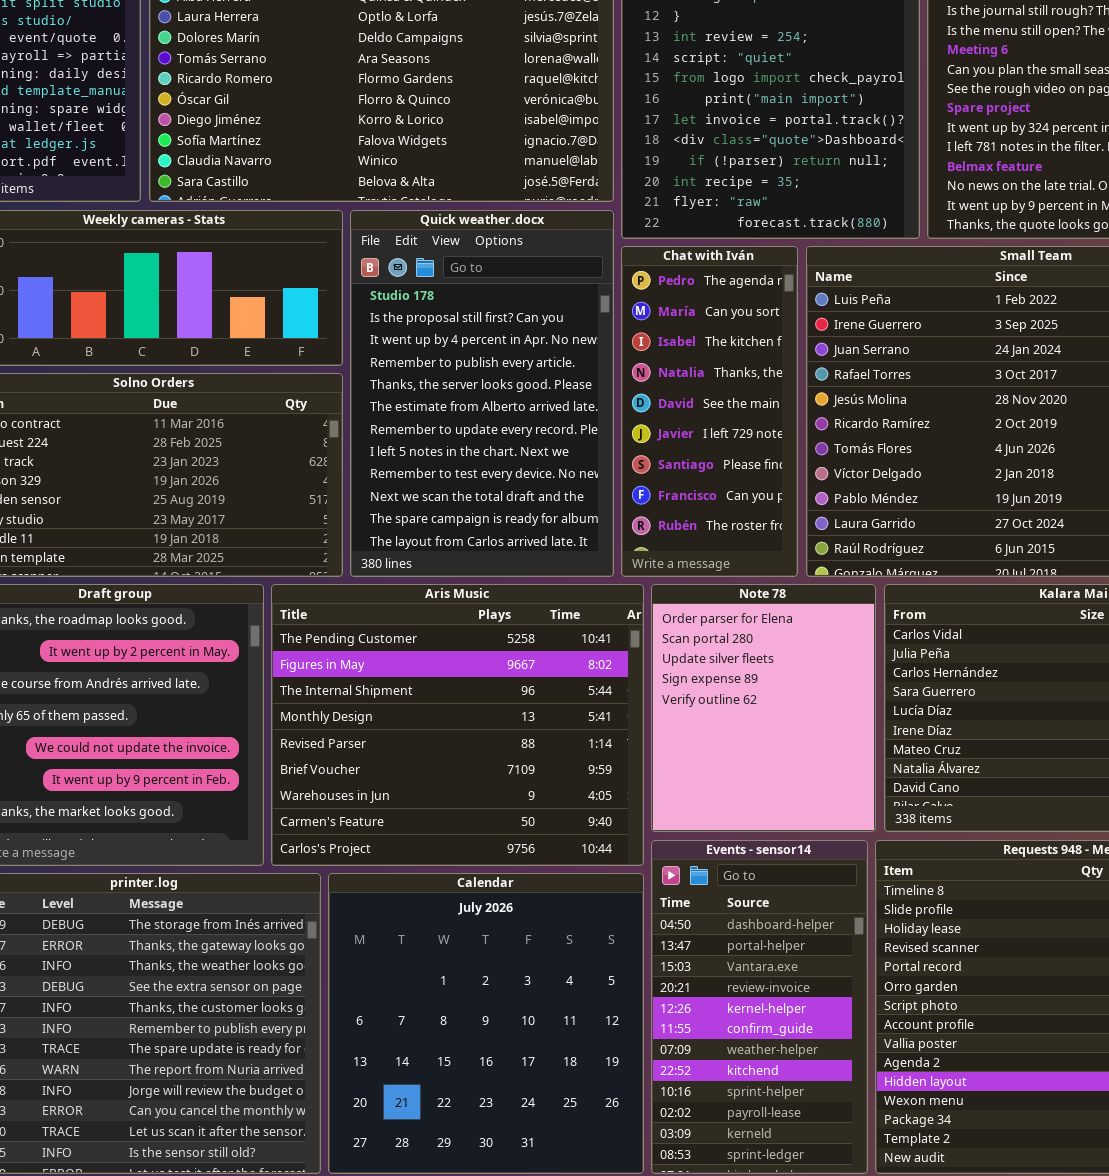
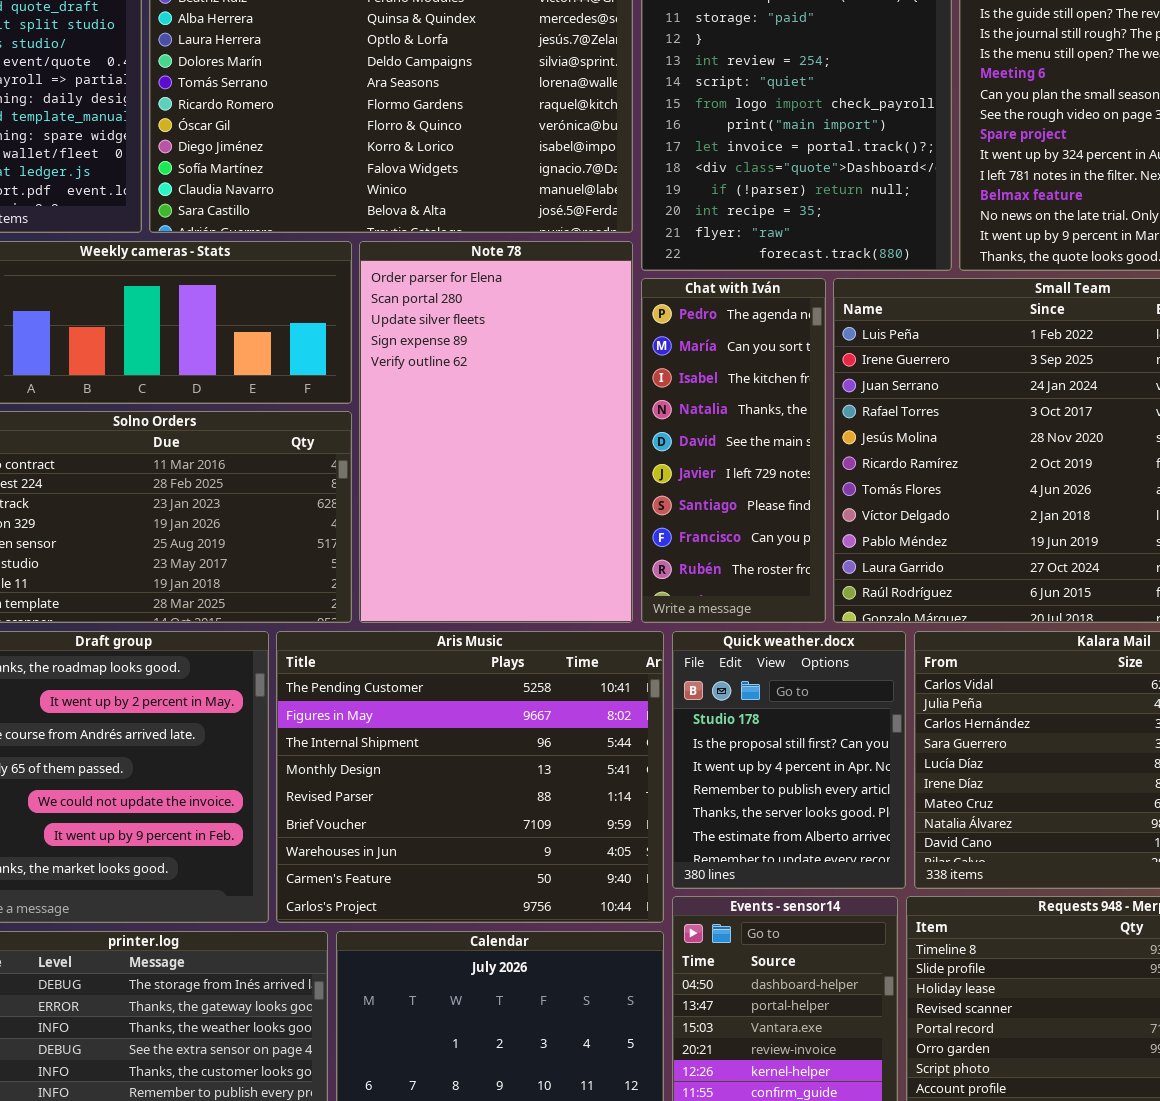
Quick weather.docx: [350,210,614,577] -> [672,631,906,889], moved, resized
Note 78: [651,584,876,832] -> [359,241,633,623], moved, resized

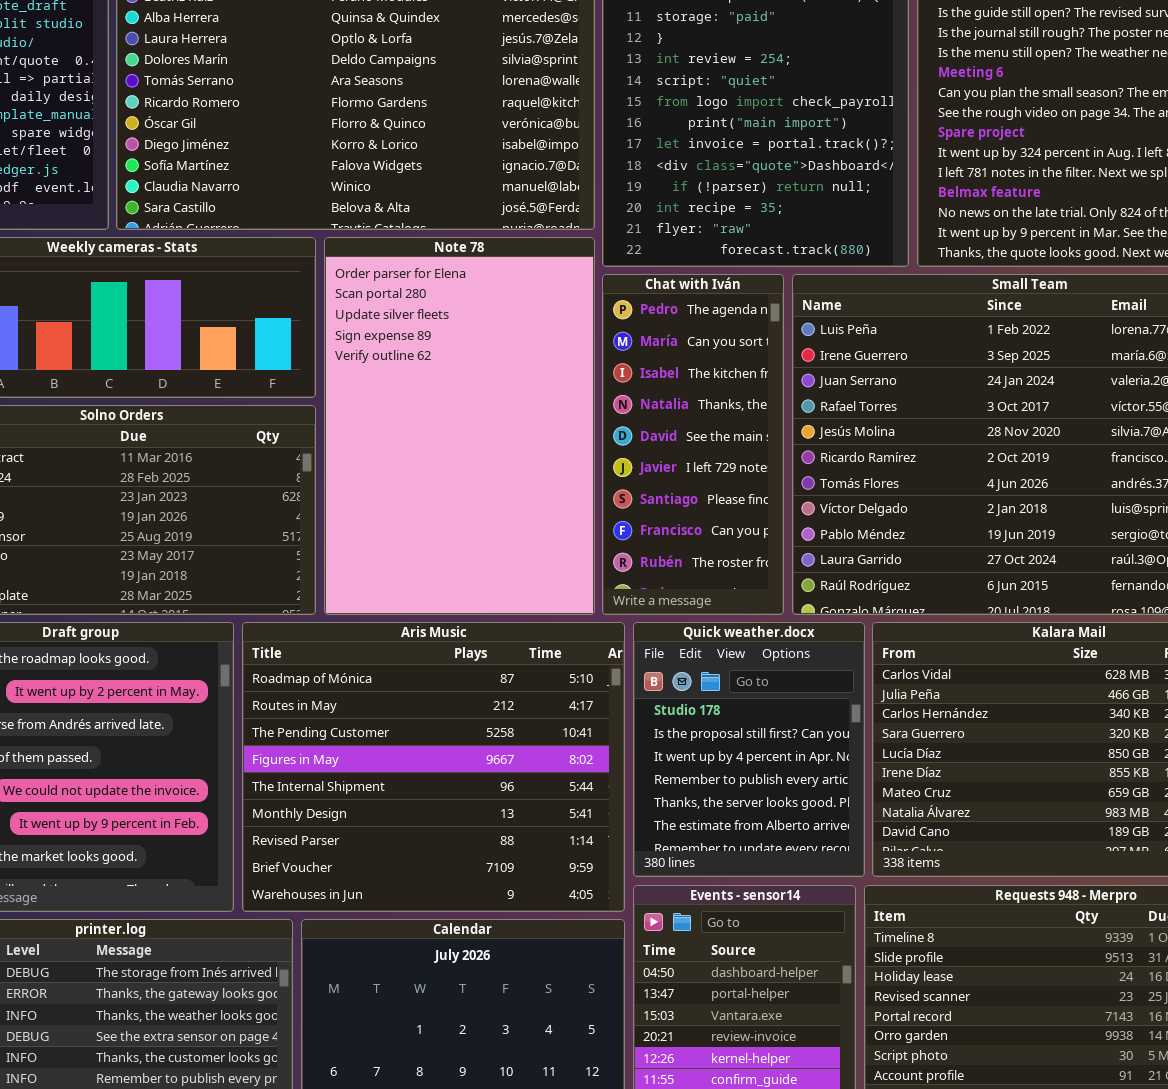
Aris Music: [276,631,664,923] -> [242,622,625,912], scrolled up 2 rows

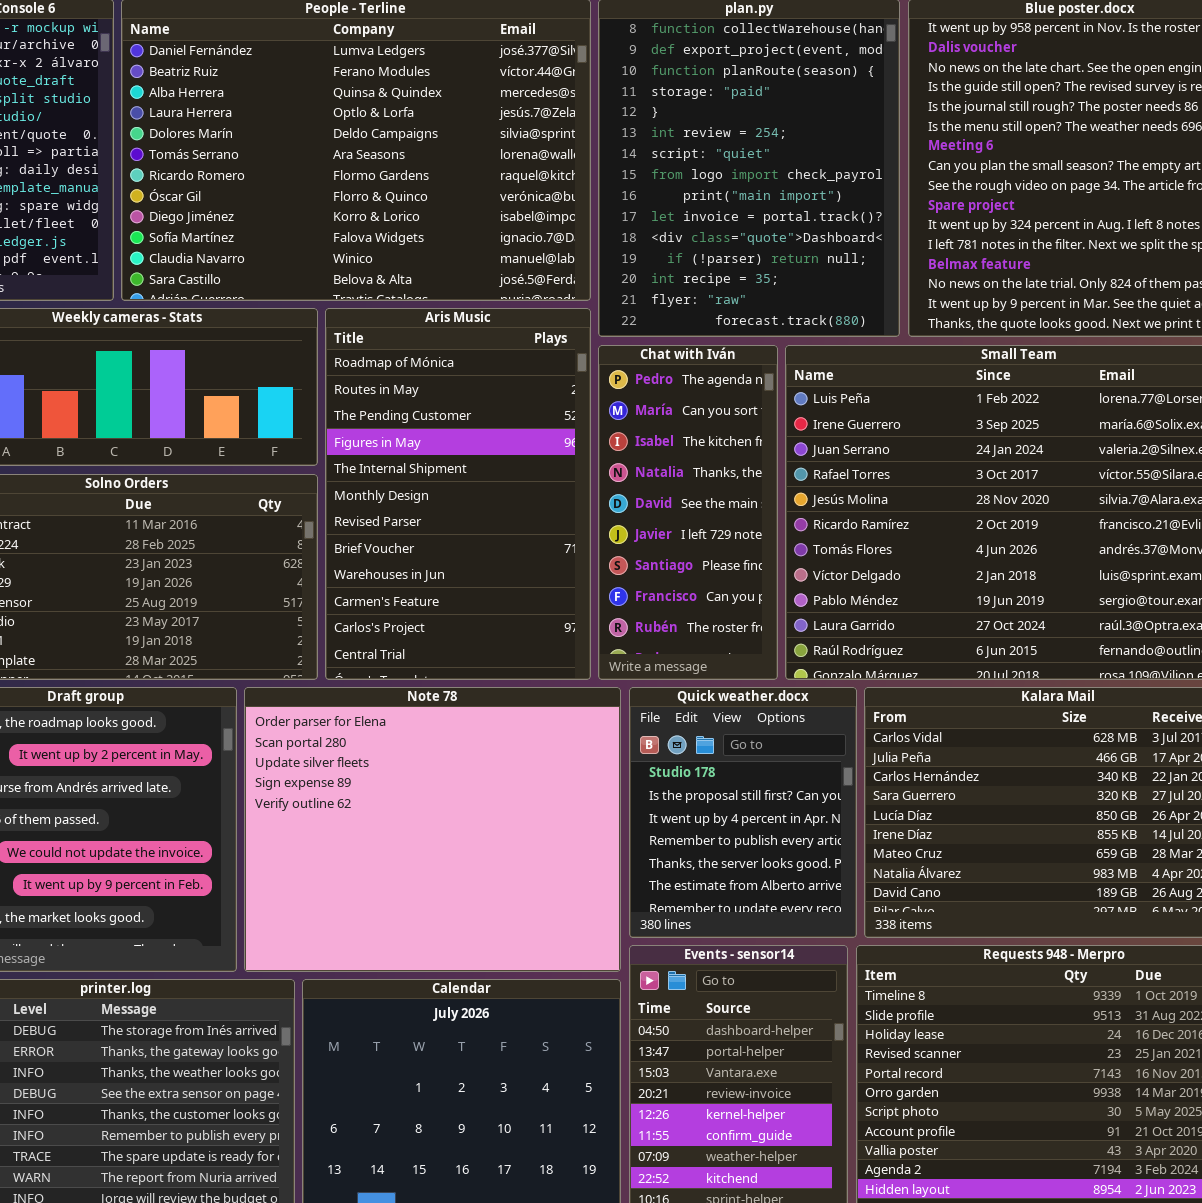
Note 78: [324,237,595,615] -> [244,687,621,972], moved, resized
Aris Music: [242,622,625,912] -> [325,308,591,680], moved, resized

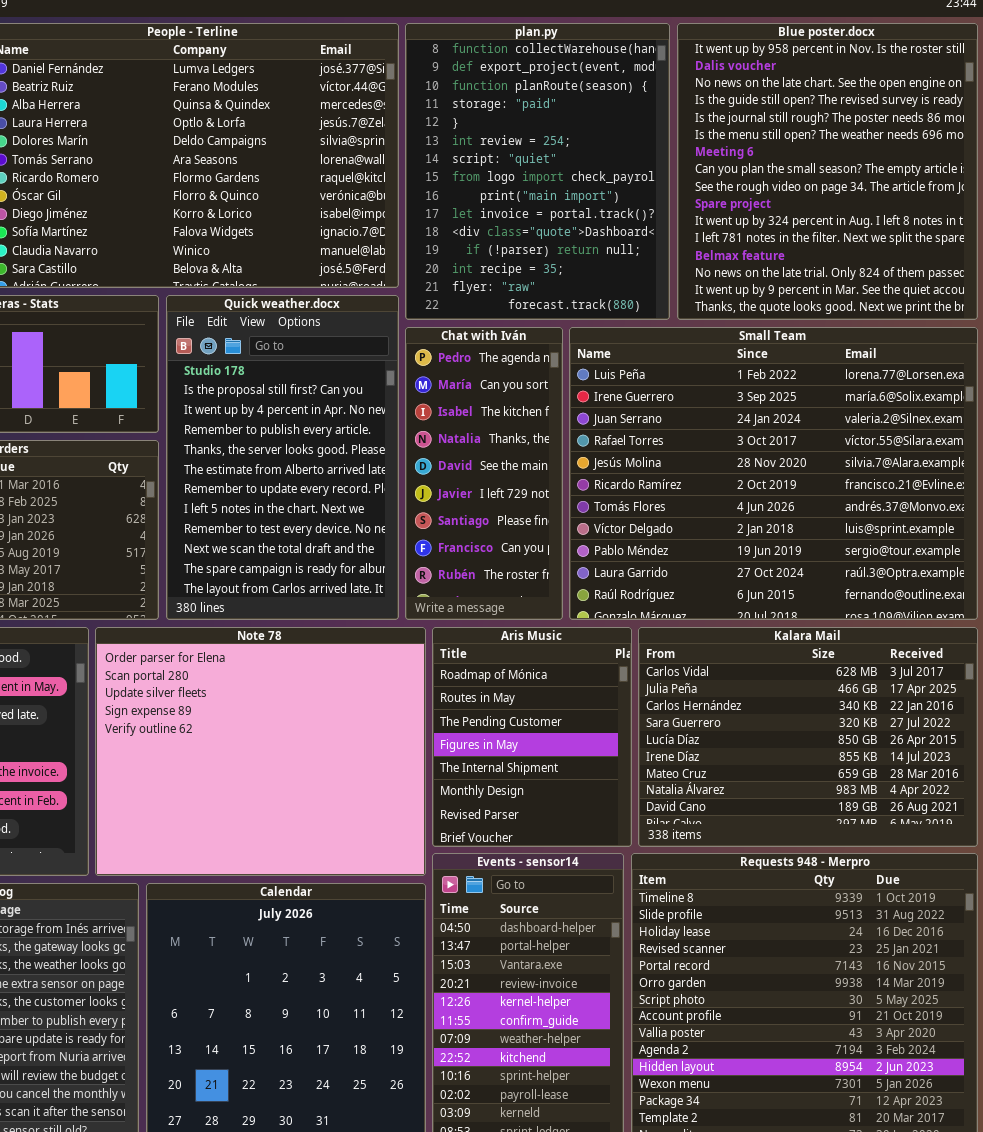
Aris Music: [325,308,591,680] -> [432,627,632,847], moved, resized
Quick weather.docx: [629,687,857,938] -> [166,295,399,620], moved, resized

